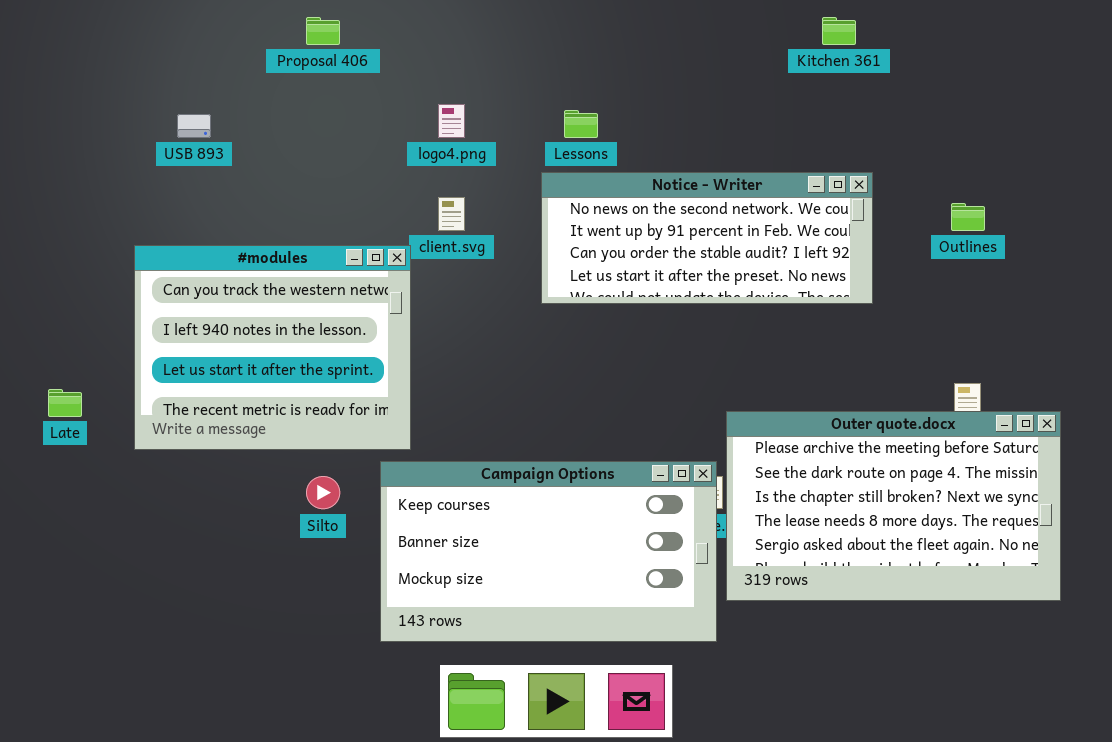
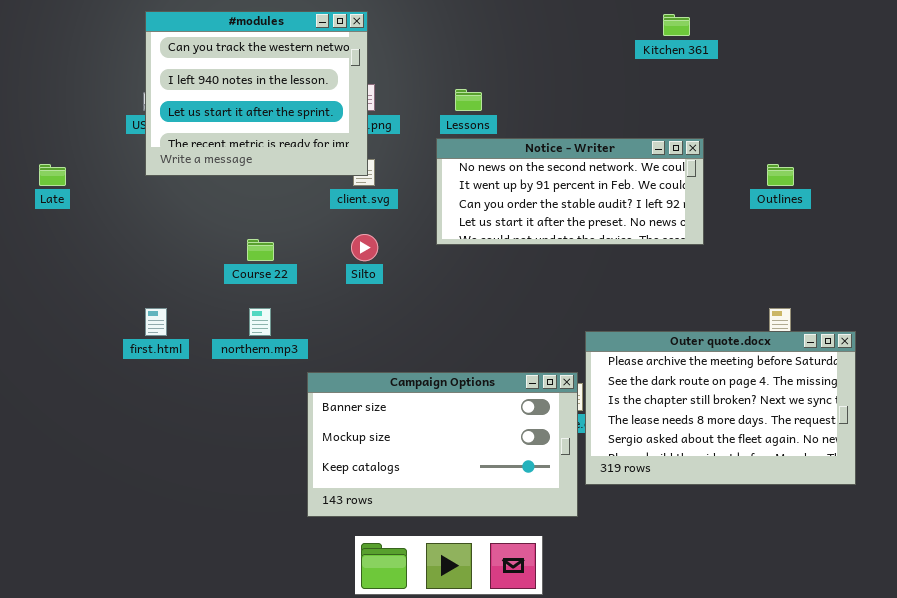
#modules: [134,245,411,450] -> [145,11,368,176], moved
Late: [48,389,82,417] -> [39,164,66,186], moved
Campaign Options: [380,461,717,642] -> [307,372,578,517], scrolled down 1 row
Silto: [306,476,340,509] -> [351,234,378,261], moved

